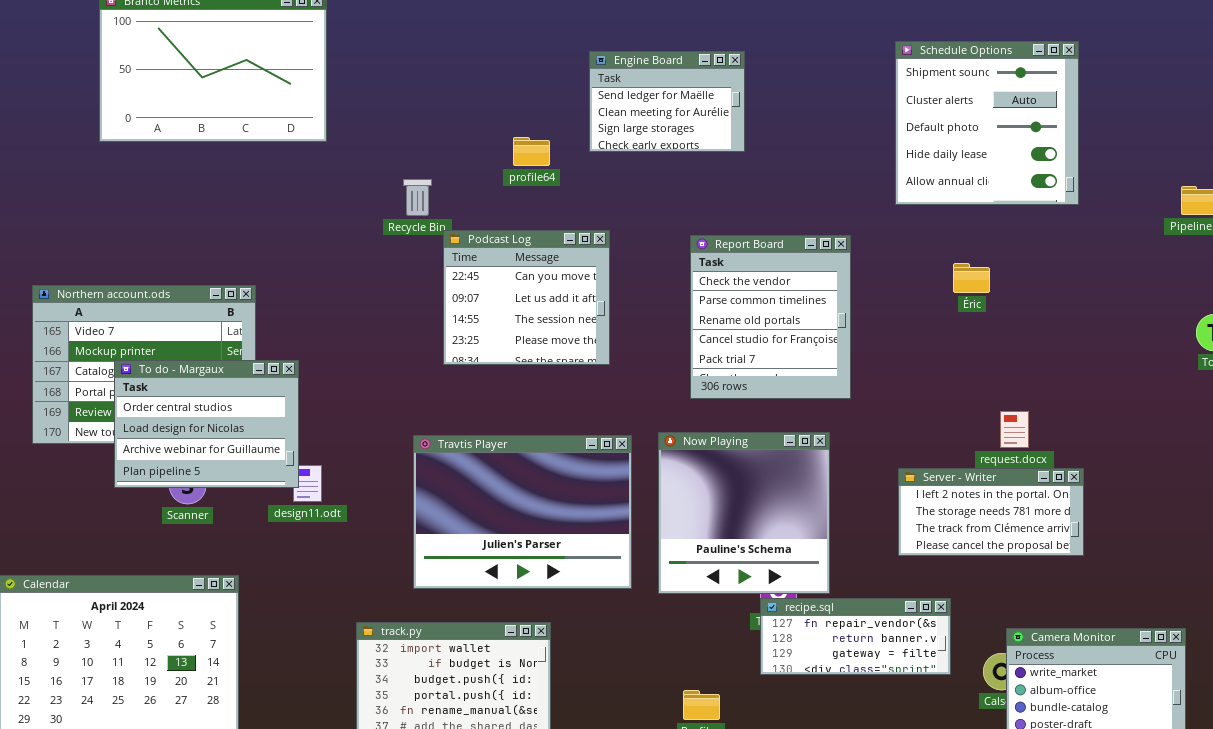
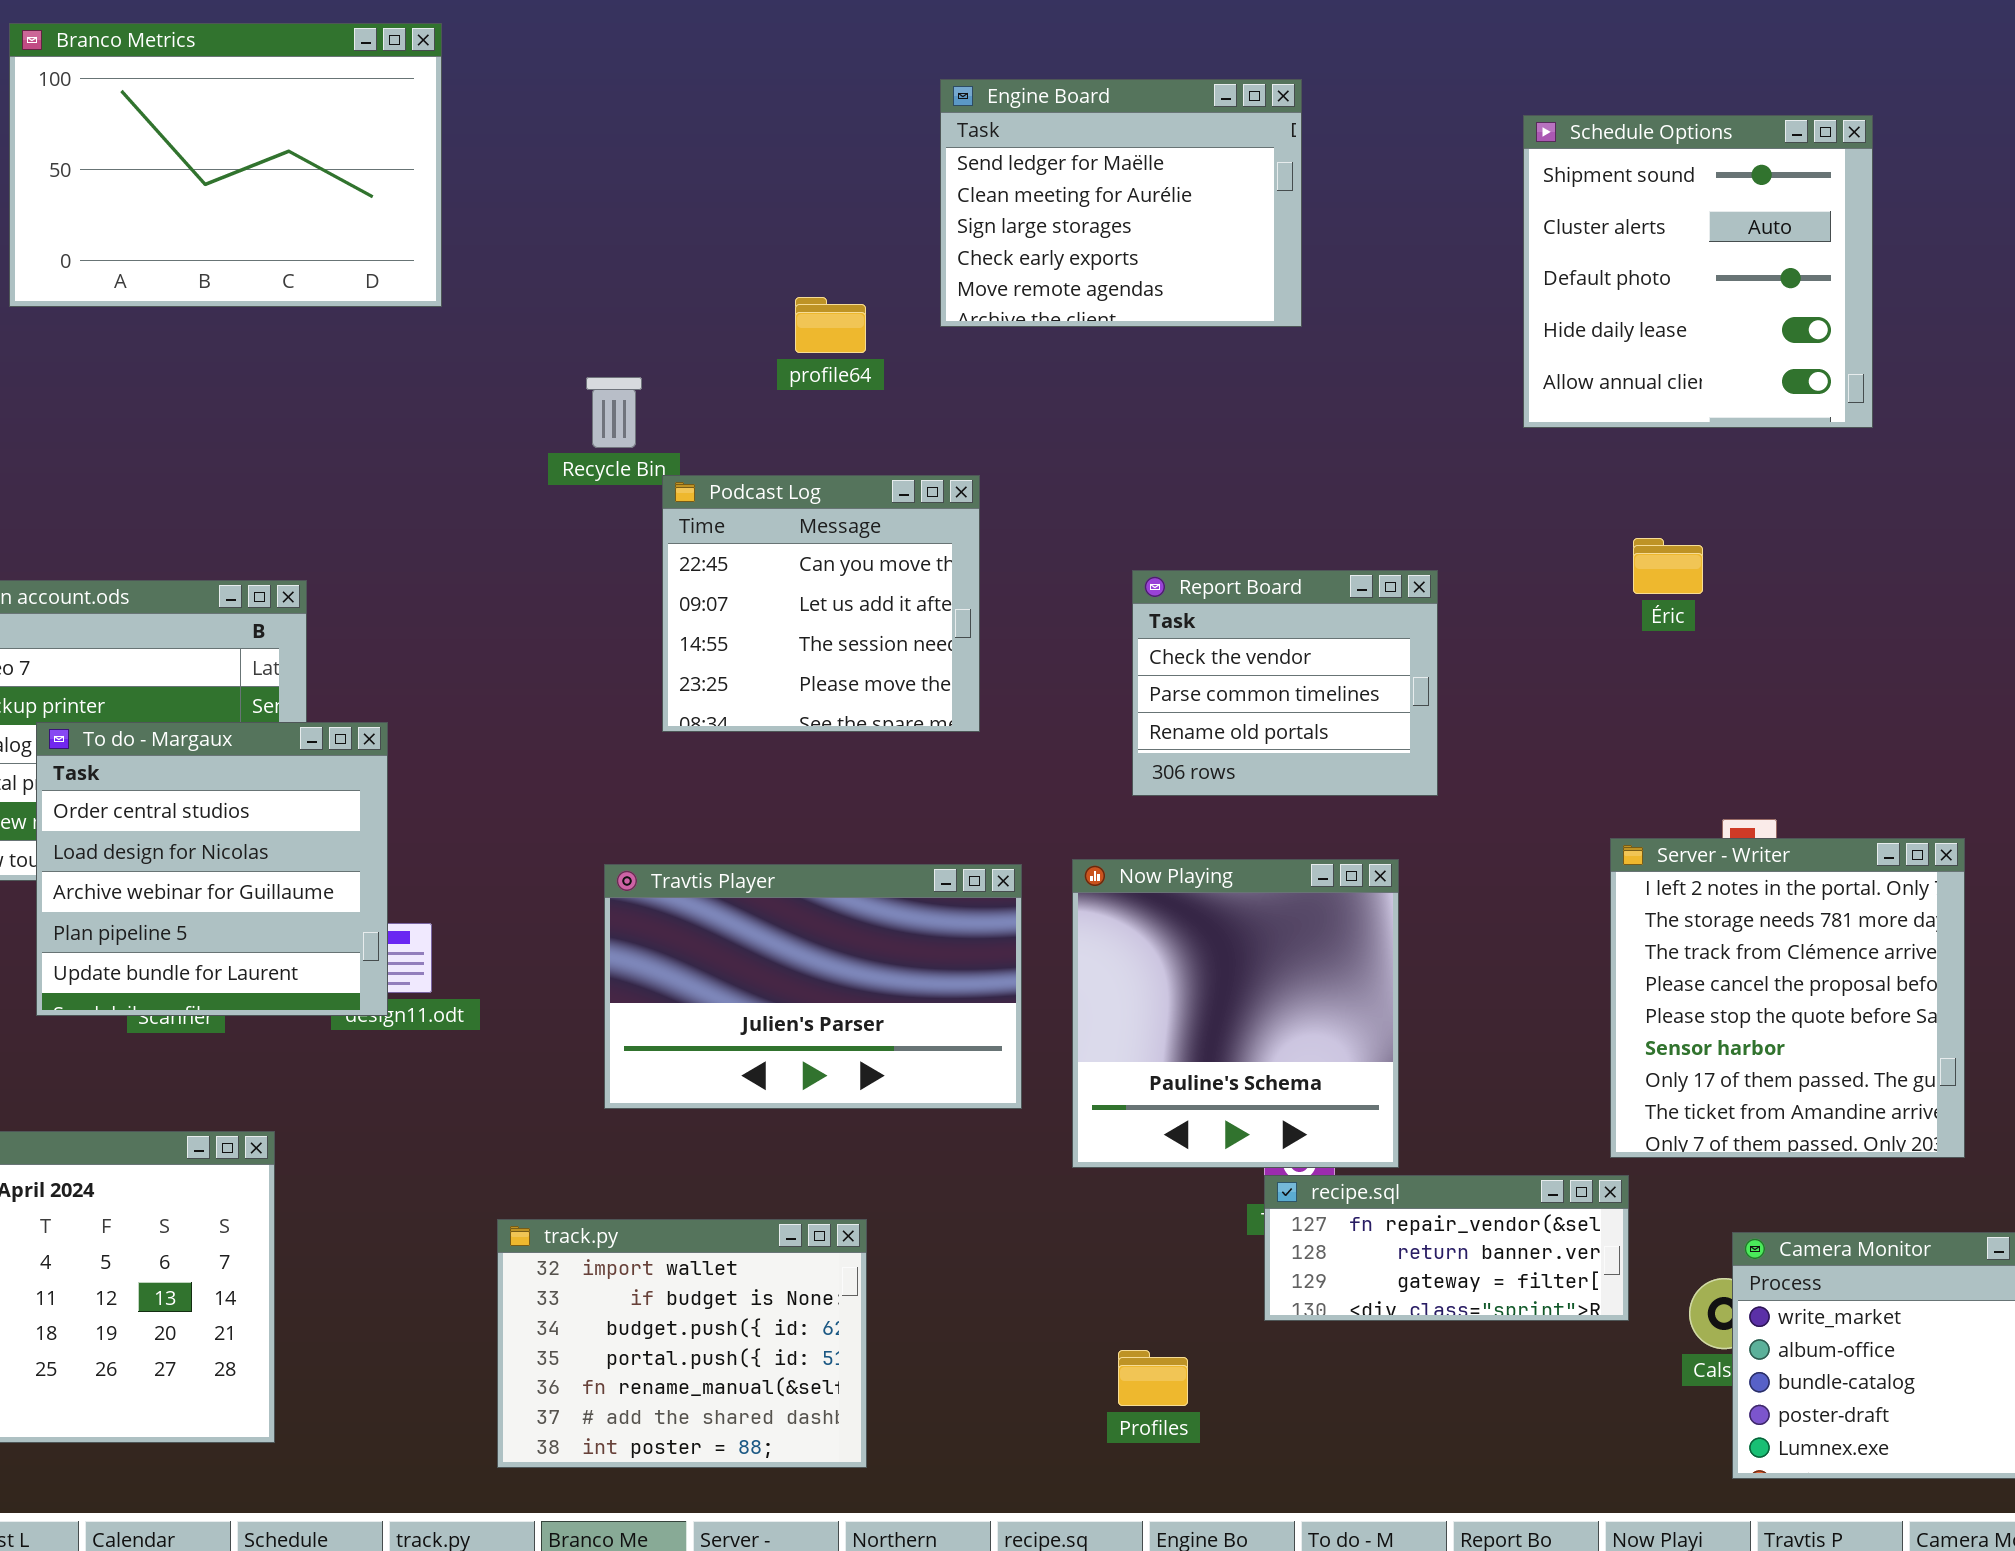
Engine Board: [589,51,745,152] -> [940,79,1302,327], resized
Report Board: [690,235,851,399] -> [1132,570,1438,796], resized
To do - Margaux: [114,360,299,488] -> [36,722,388,1016], resized
Travtis Player: [413,435,632,589] -> [604,864,1022,1109], resized
Server - Writer: [898,468,1084,556] -> [1610,838,1965,1158], moved, resized

